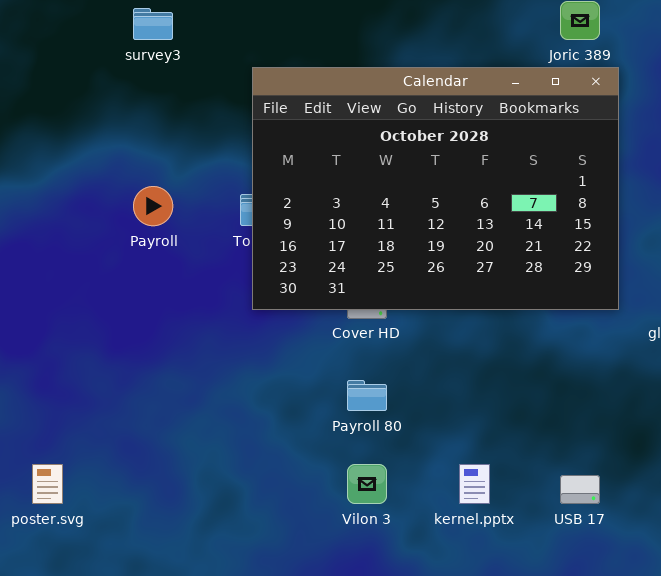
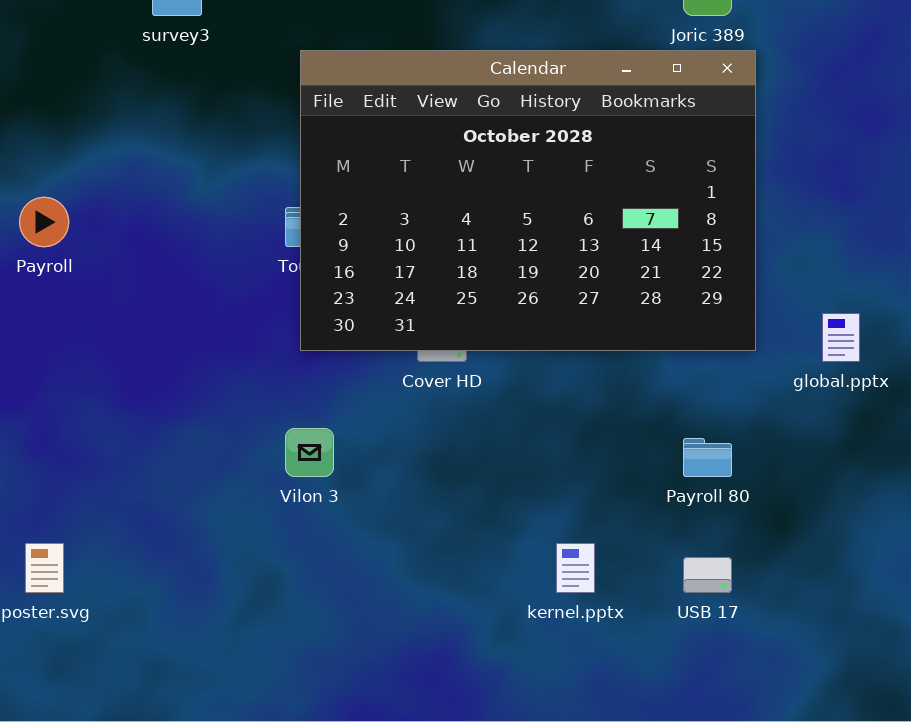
Payroll: [133,186,173,226] -> [19,197,69,247], moved
Payroll 80: [347,380,387,411] -> [683,438,732,477], moved
Vilon 3: [347,464,387,504] -> [285,428,334,477], moved

